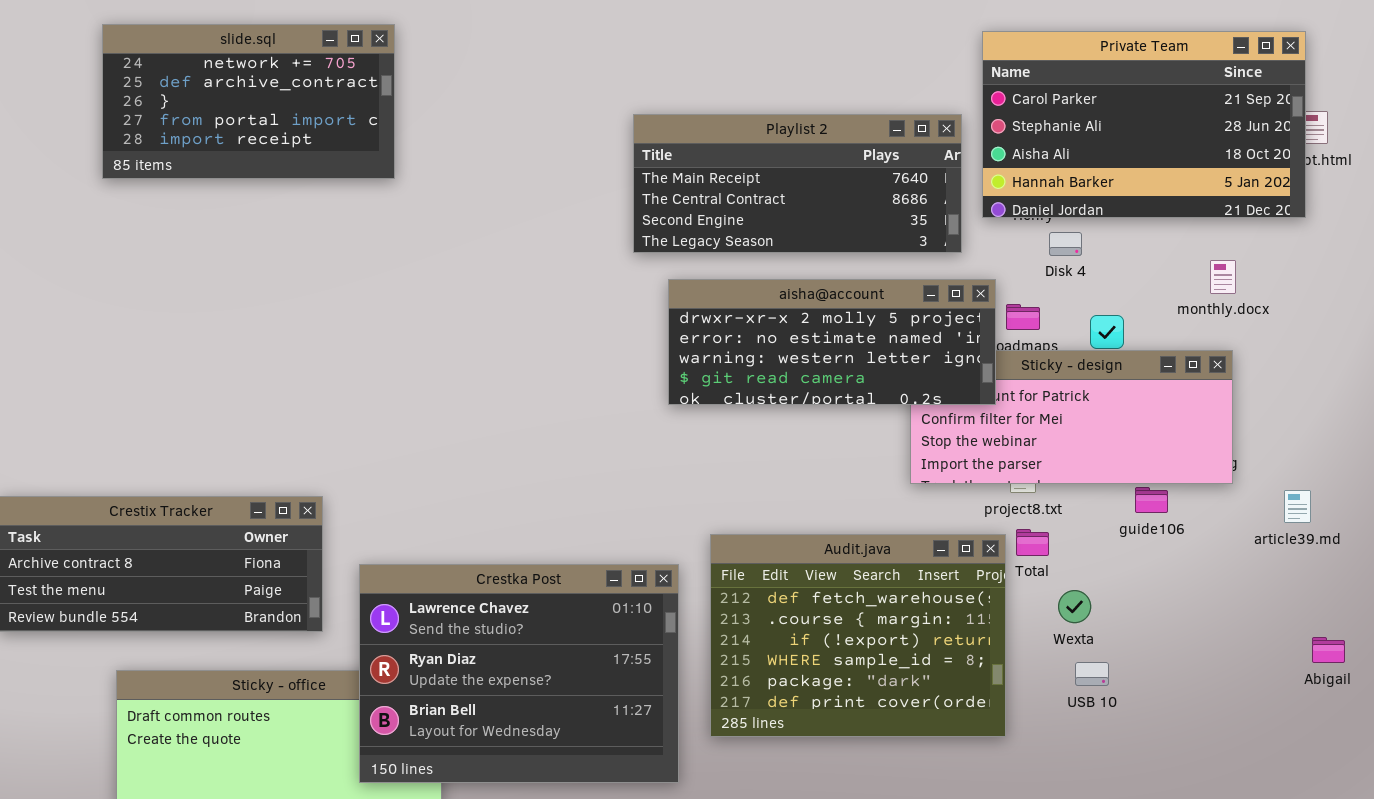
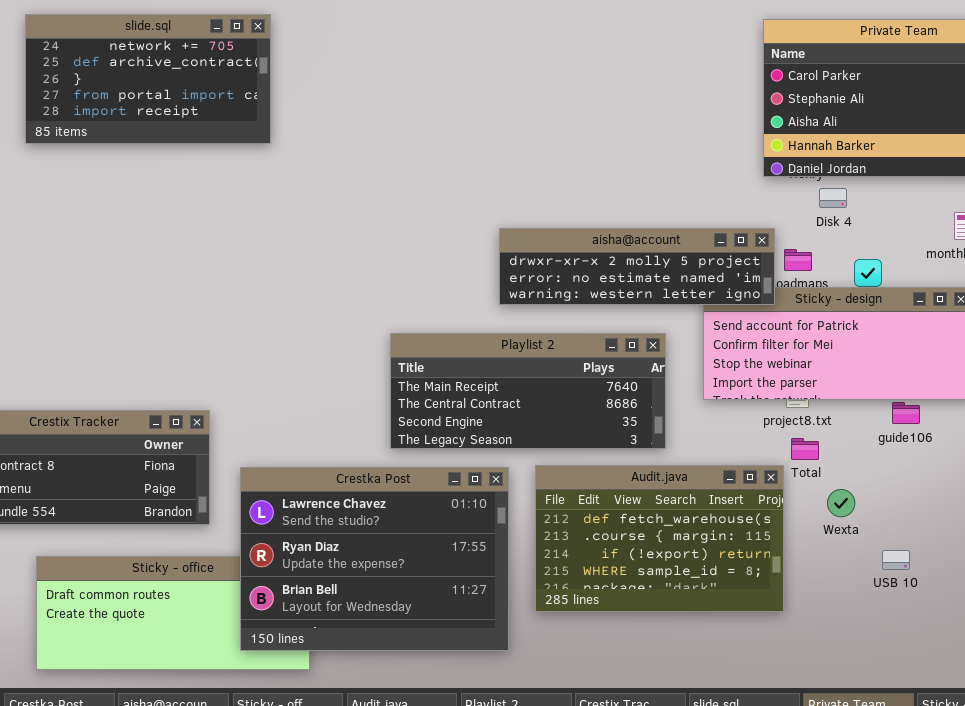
Playlist 2: [633,114,962,253] -> [390,333,666,449], moved
aisha@account: [668,279,996,405] -> [499,228,775,305], resized
Audit.java: [710,534,1006,737] -> [535,465,784,612], resized
USB 10: [1075,662,1109,686] -> [882,550,910,570], moved

